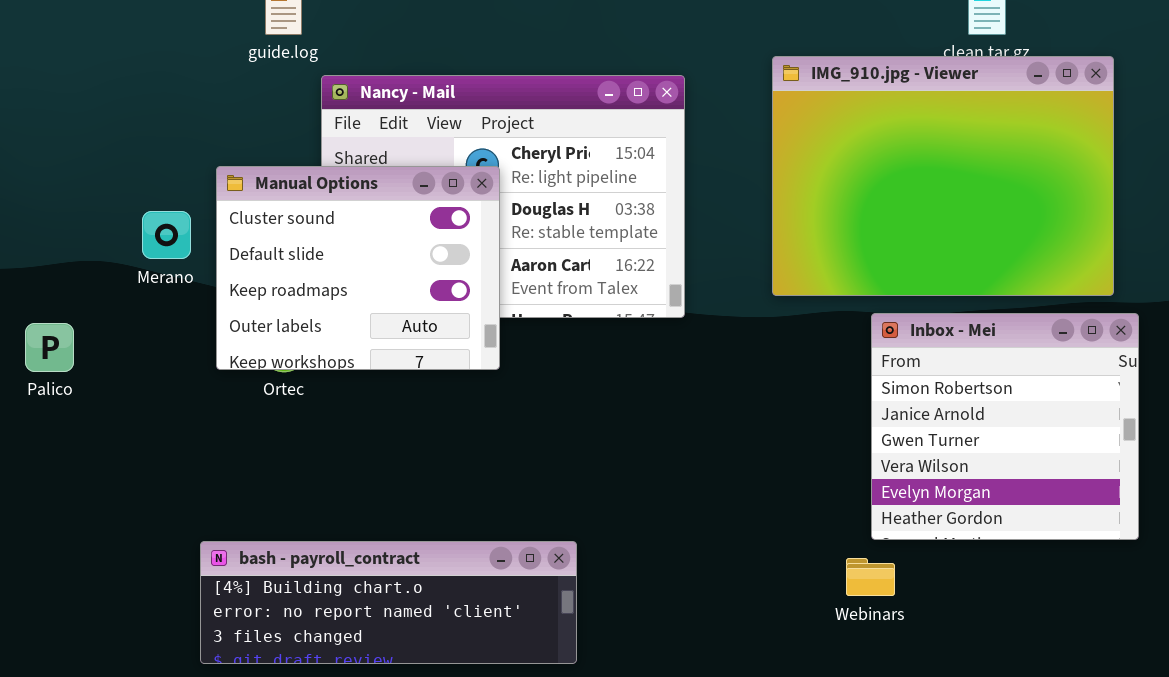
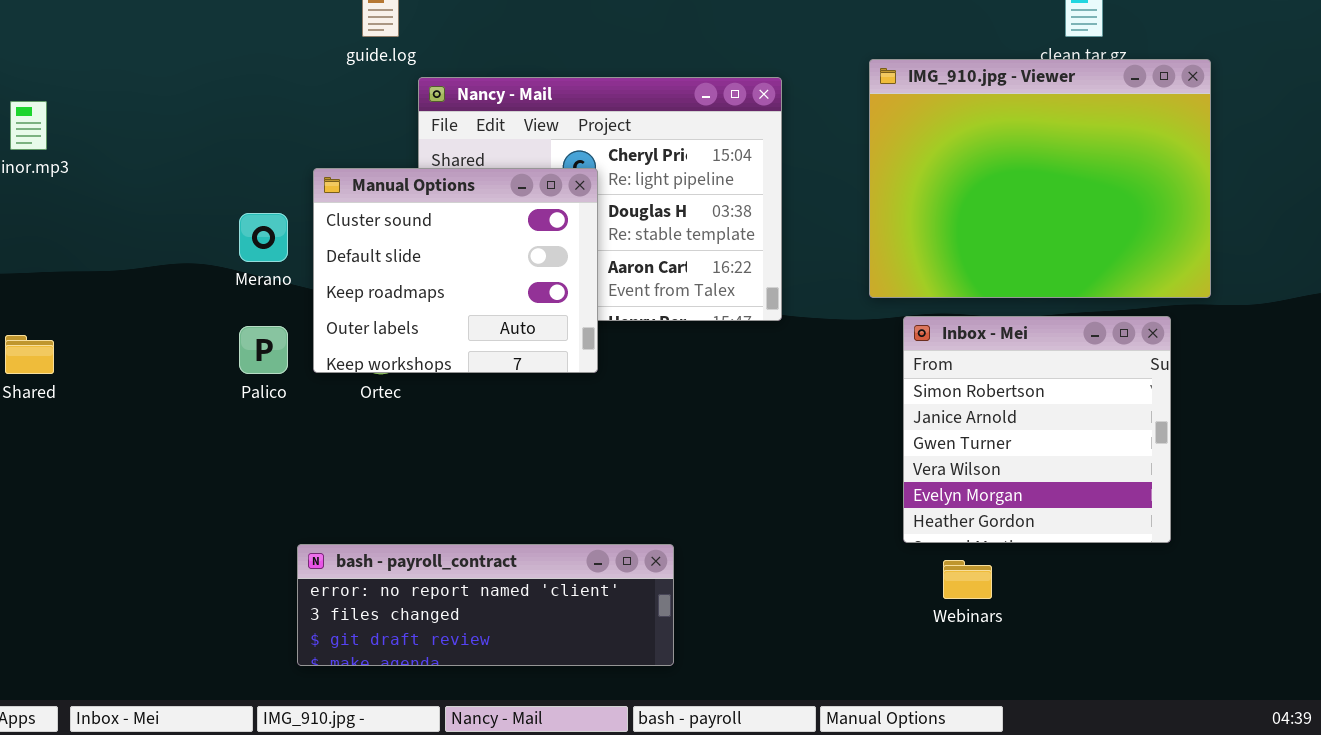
Inbox - Mei: [871,313,1139,540] -> [903,316,1171,543], moved
Palico: [25,323,74,372] -> [239,326,288,374], moved
bash - payroll_contract: [200,541,577,664] -> [297,544,674,666], scrolled down 1 row

